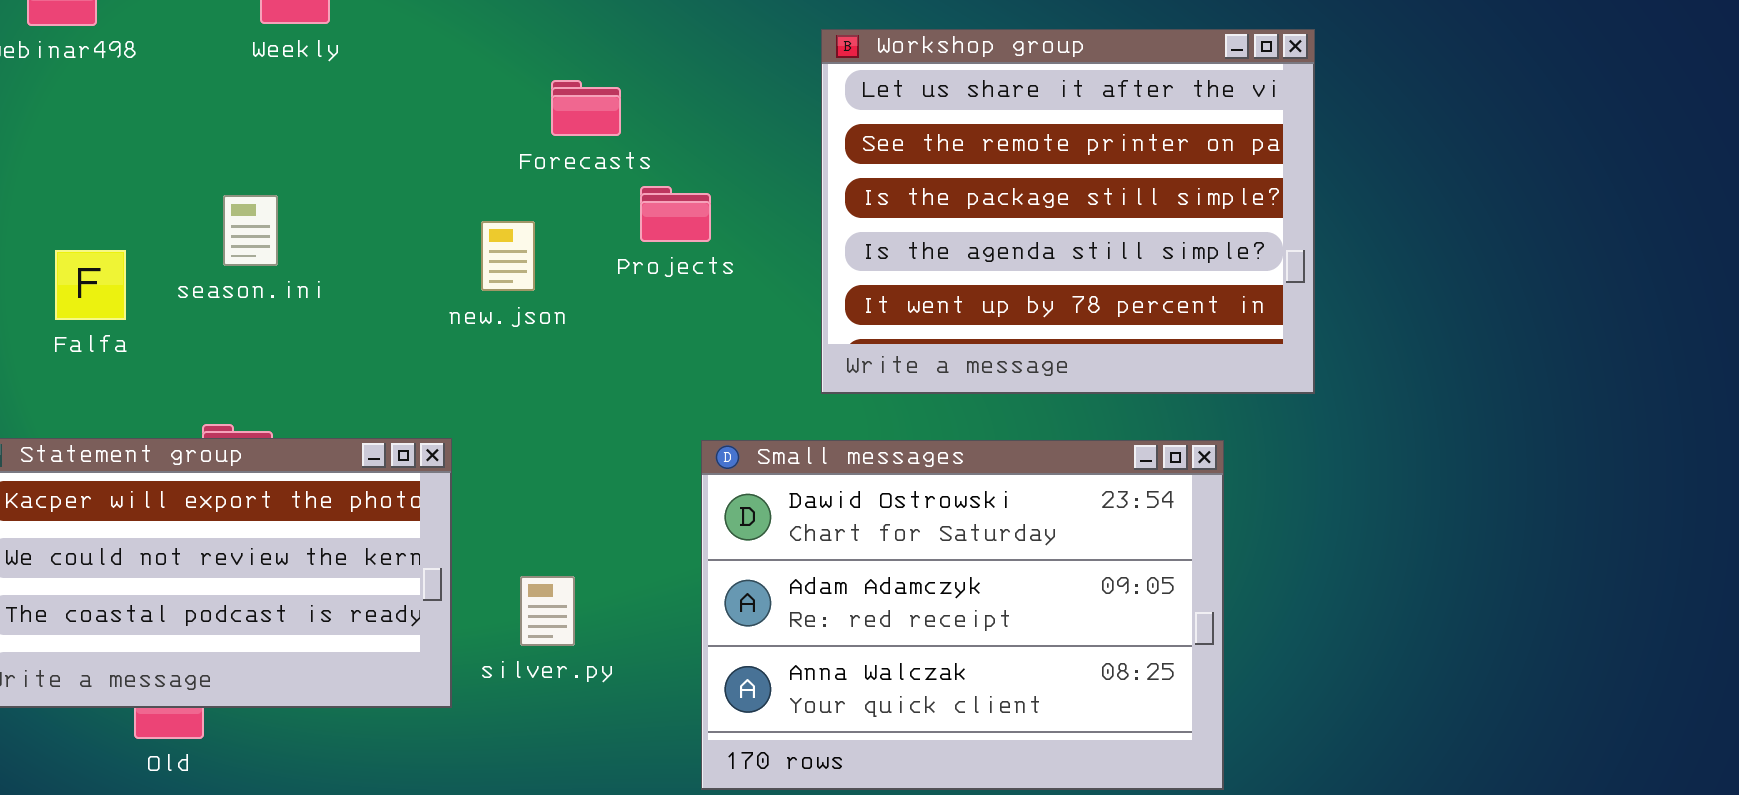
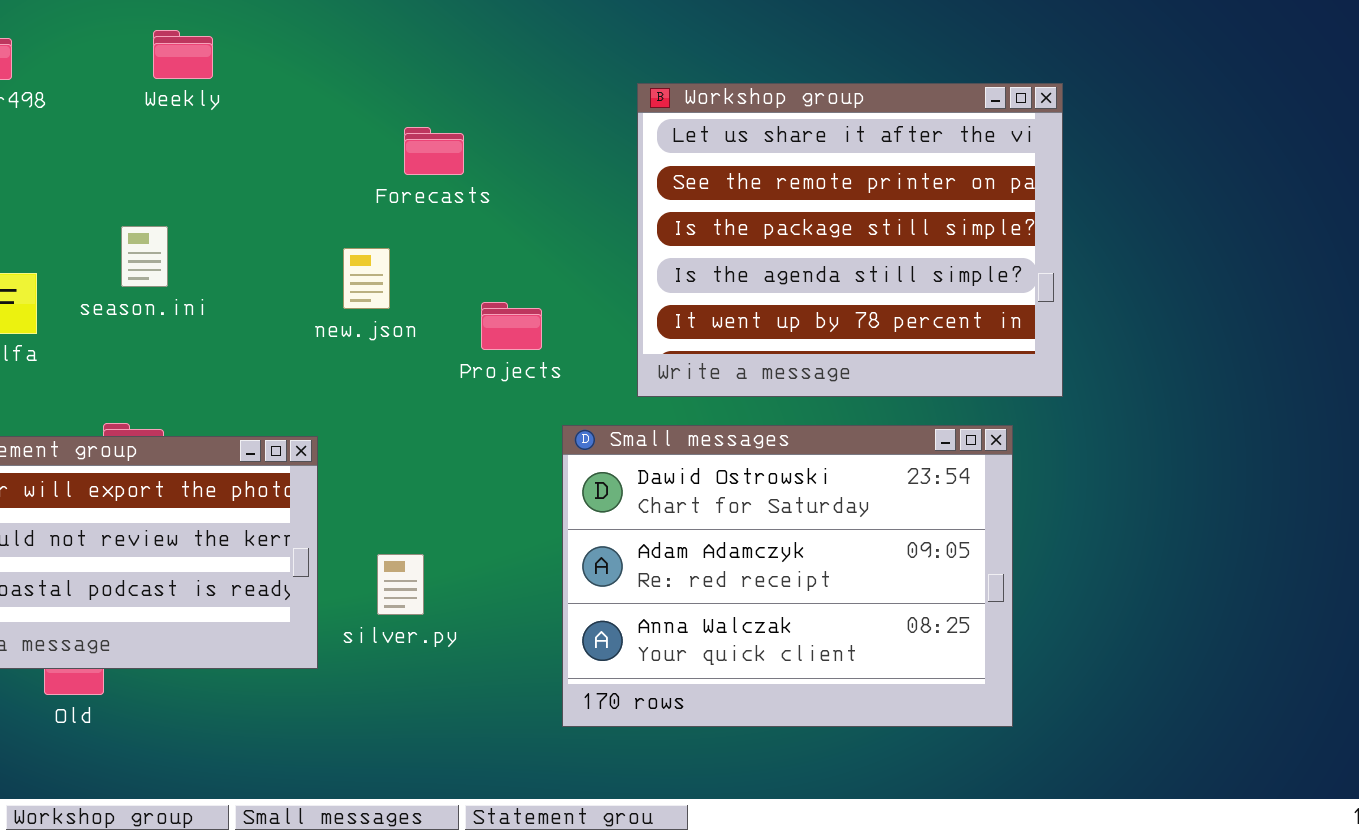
Projects: [640,186,711,242] -> [481,302,542,350], moved
Small messages: [701,440,1224,790] -> [562,425,1013,727], moved

